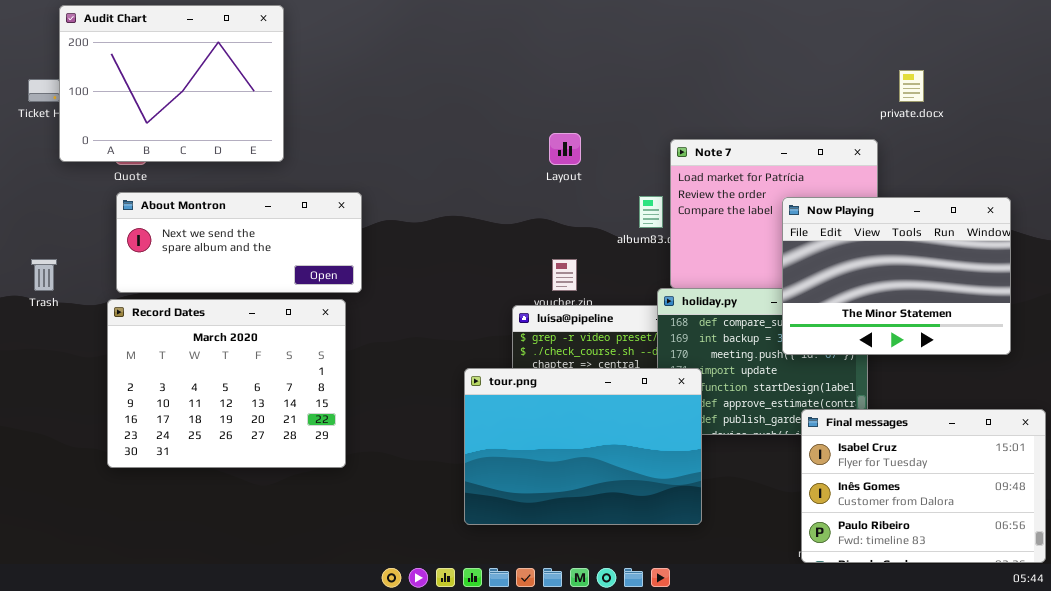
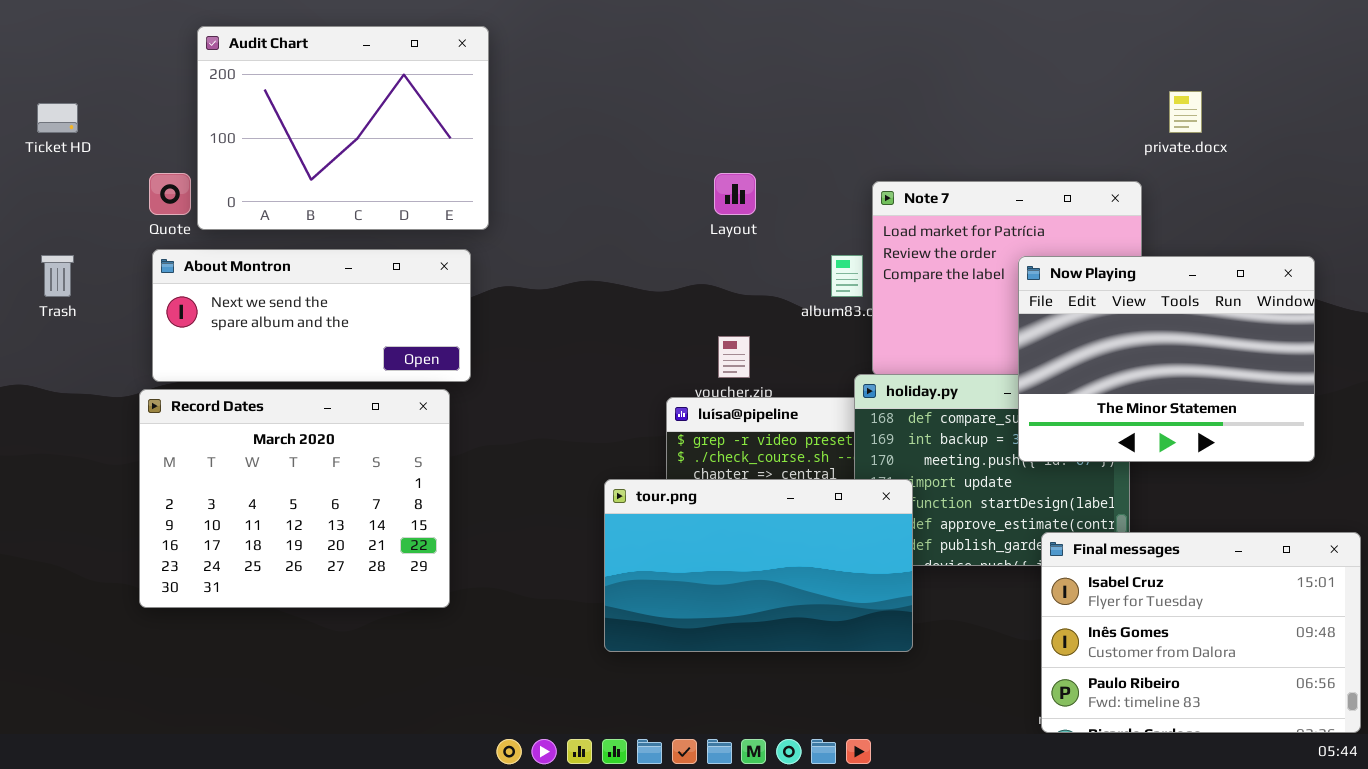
Audit Chart: [59,5,284,162] -> [197,26,489,230], moved
Trash: [31,259,57,291] -> [41,255,74,297], moved
tour.png: [464,368,702,525] -> [604,479,913,652], resized

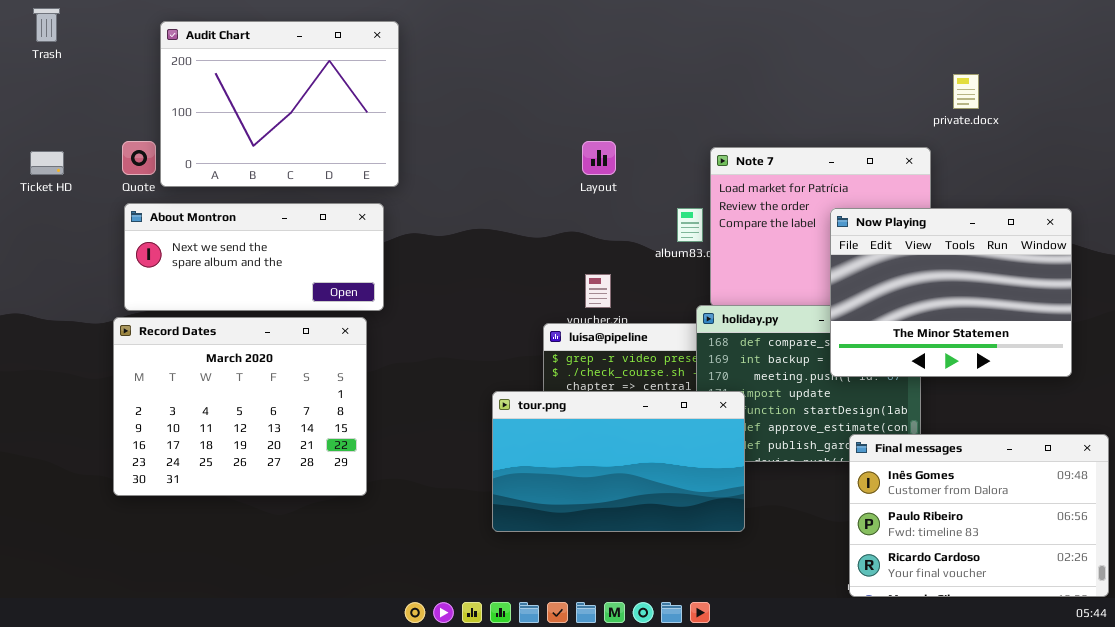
Ticket HD: [37,103,78,133] -> [30,151,64,175], moved
Trash: [41,255,74,297] -> [33,8,60,42], moved
Final messages: [1041,532,1361,733] -> [849,434,1109,597], scrolled down 1 row

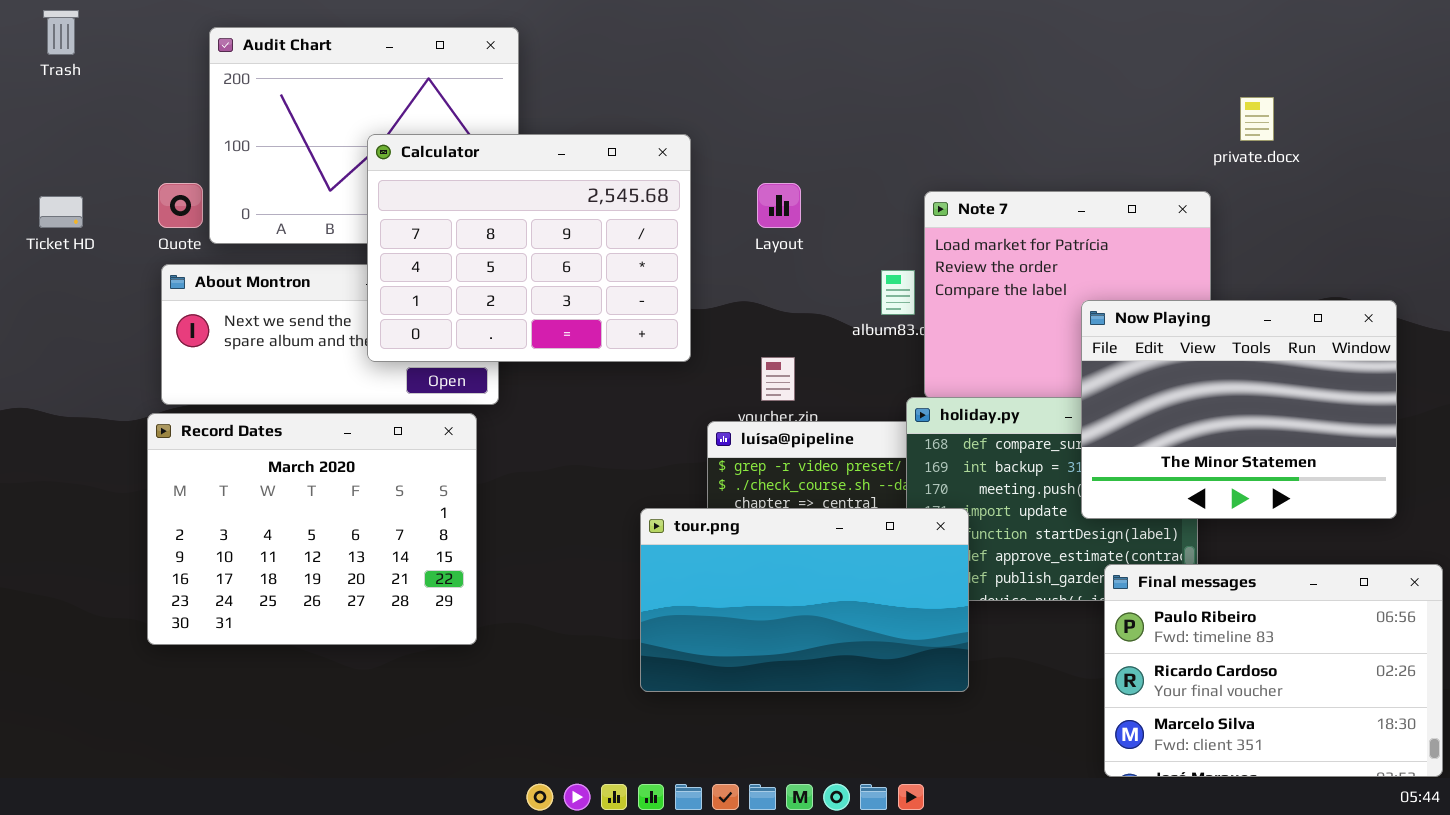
Calculator: none -> [367,134,691,362], opened
Now Playing: [830,208,1072,377] -> [1081,300,1397,519], moved
Final messages: [849,434,1109,597] -> [1104,564,1443,777], scrolled down 1 row

